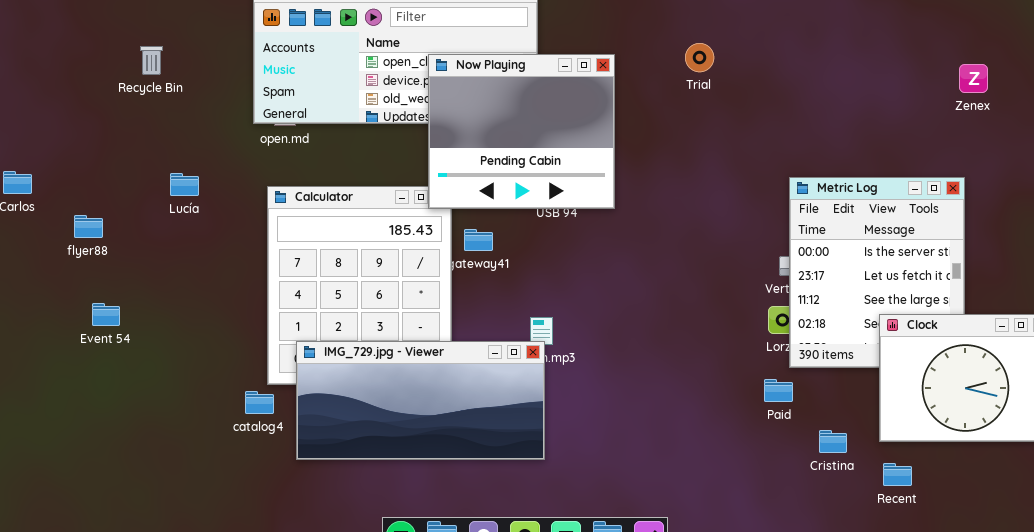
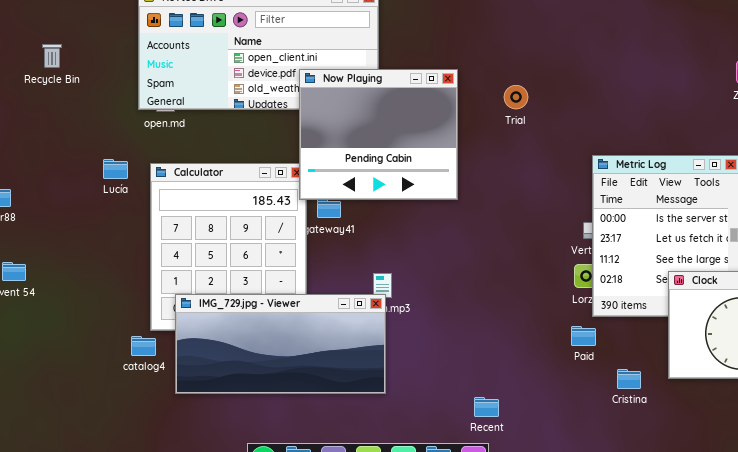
Trial: [685,43,714,72] -> [504,85,528,109], moved
Now Playing: [428,54,615,209] -> [299,69,458,200], moved
Lucía: [170,173,199,196] -> [103,159,128,179], moved
Recent: [883,463,912,486] -> [474,397,499,417], moved

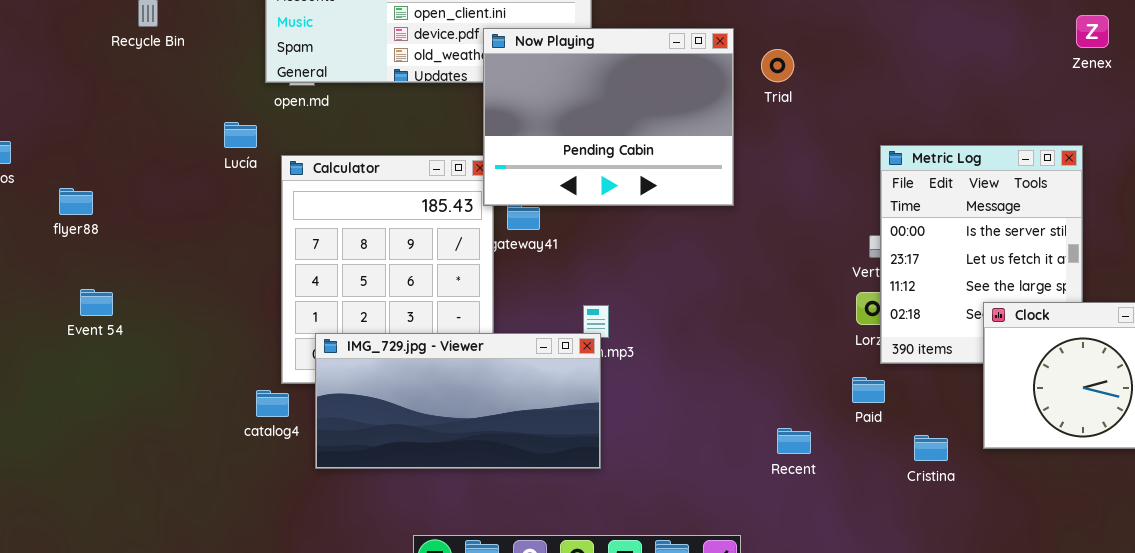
Now Playing: [299,69,458,200] -> [483,28,734,206], resized
Lucía: [103,159,128,179] -> [224,122,257,148], moved
Recent: [474,397,499,417] -> [777,428,811,454], moved

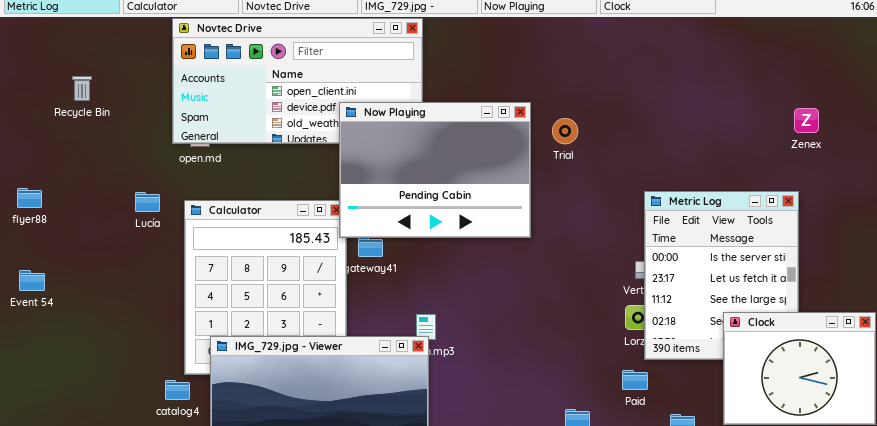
Zenex: [1076,15,1109,48] -> [794,108,819,133], moved
Lucía: [224,122,257,148] -> [135,192,160,212], moved
flyer88: [59,188,93,215] -> [17,188,42,208], moved
Event 54: [80,289,113,316] -> [19,270,45,291], moved

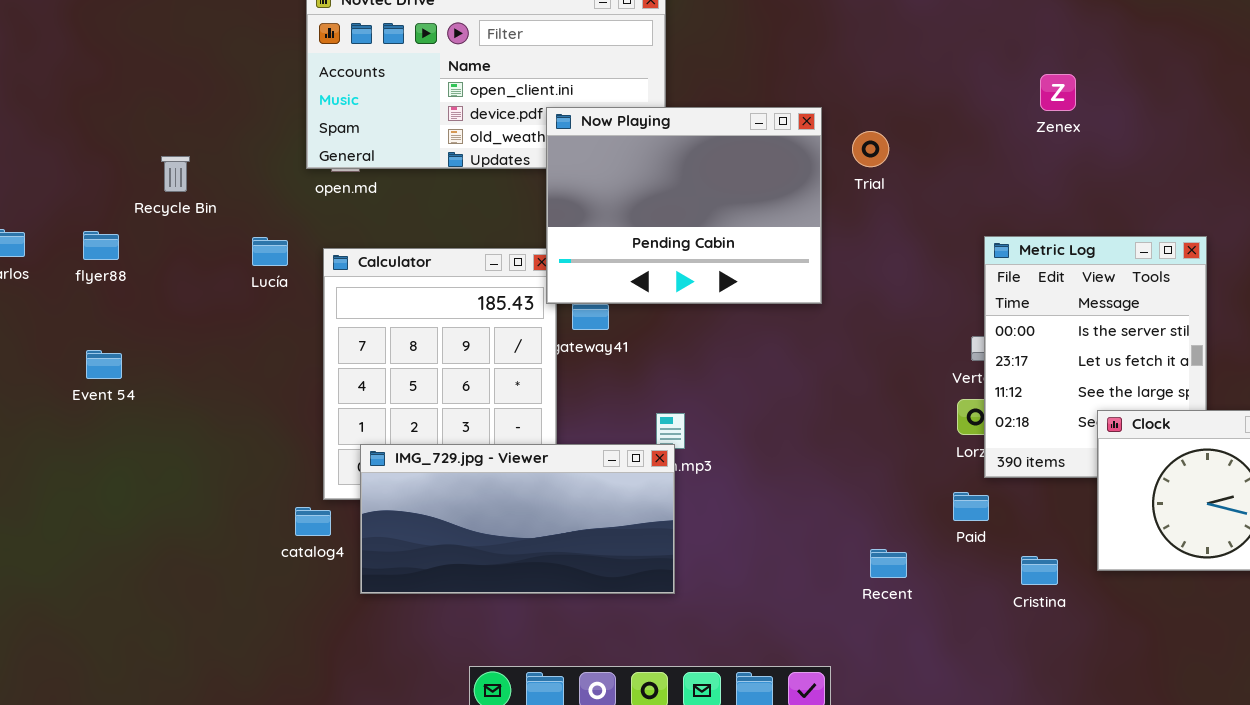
Recycle Bin: [72,76,92,101] -> [161,156,190,192], moved
Zenex: [794,108,819,133] -> [1040,74,1076,111], moved

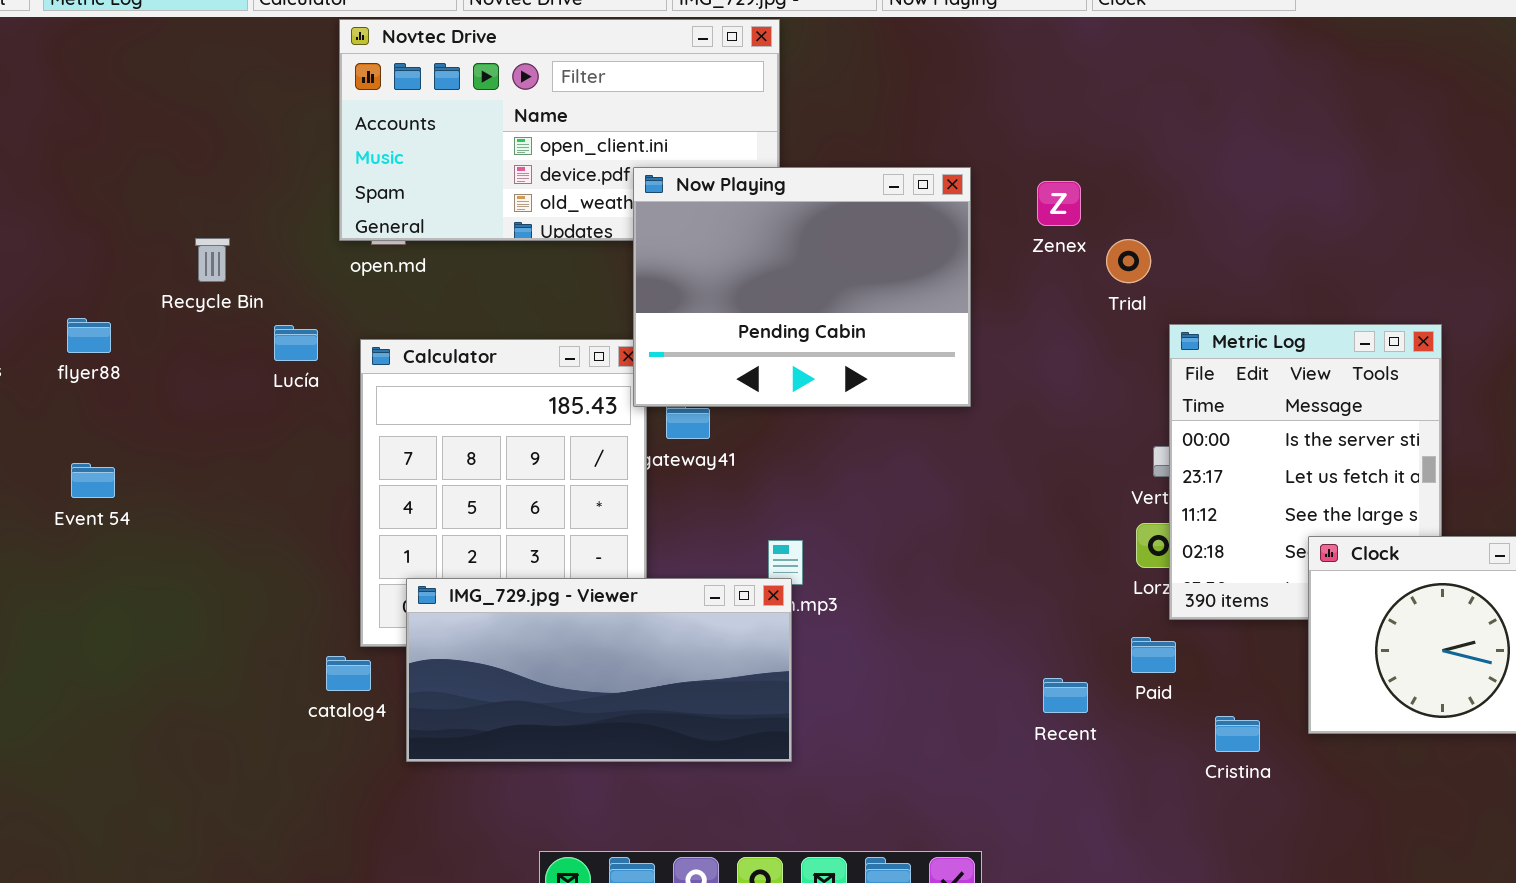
Zenex: [1040,74,1076,111] -> [1037,181,1081,226], moved
Trial: [852,131,889,167] -> [1106,239,1151,283], moved
Recycle Bin: [161,156,190,192] -> [195,238,230,282], moved
Recent: [870,549,907,578] -> [1043,678,1088,713], moved

